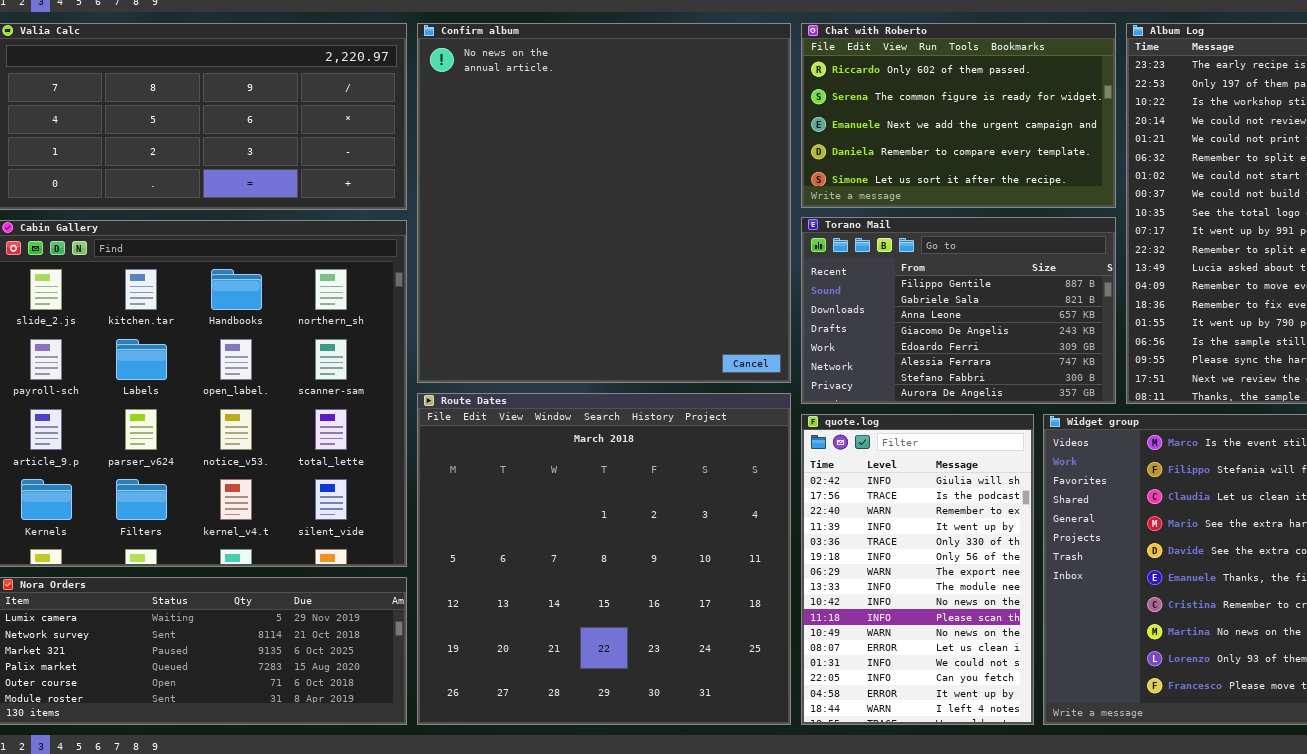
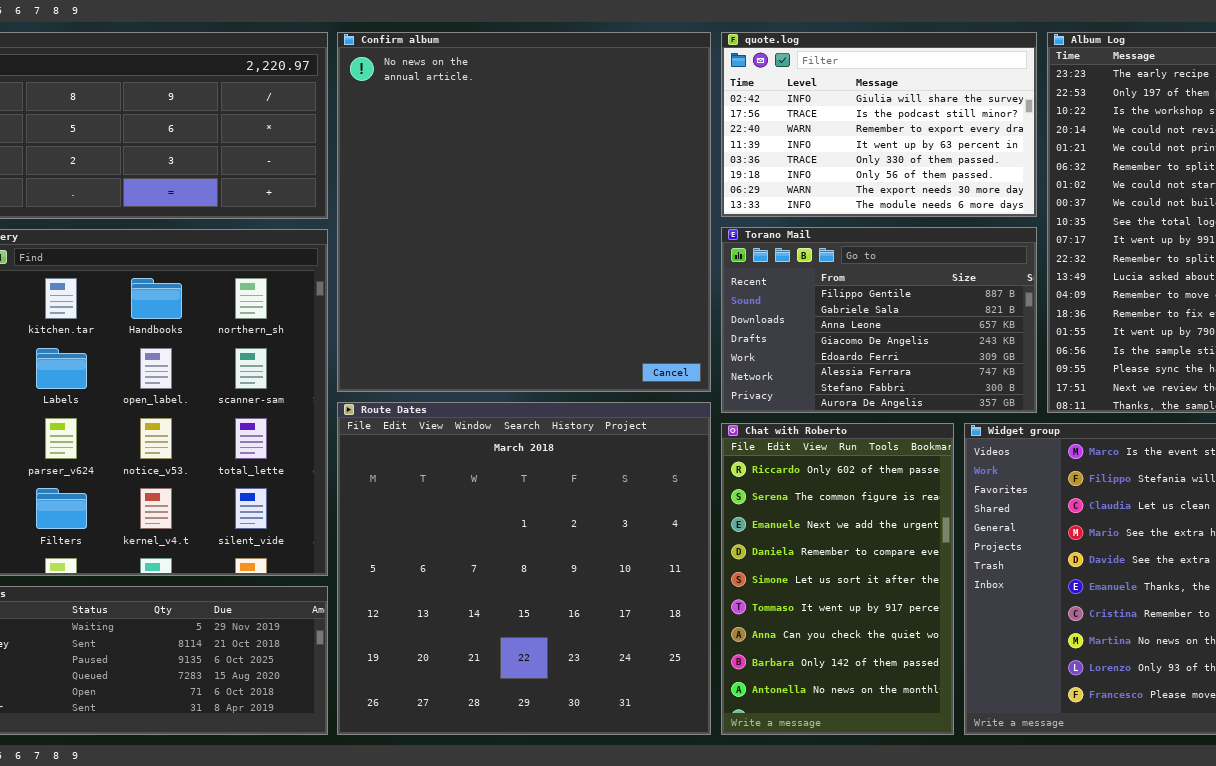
Chat with Roberto: [801,23,1116,208] -> [721,423,954,735], moved, resized
quote.log: [801,414,1034,725] -> [721,32,1037,217], moved, resized

